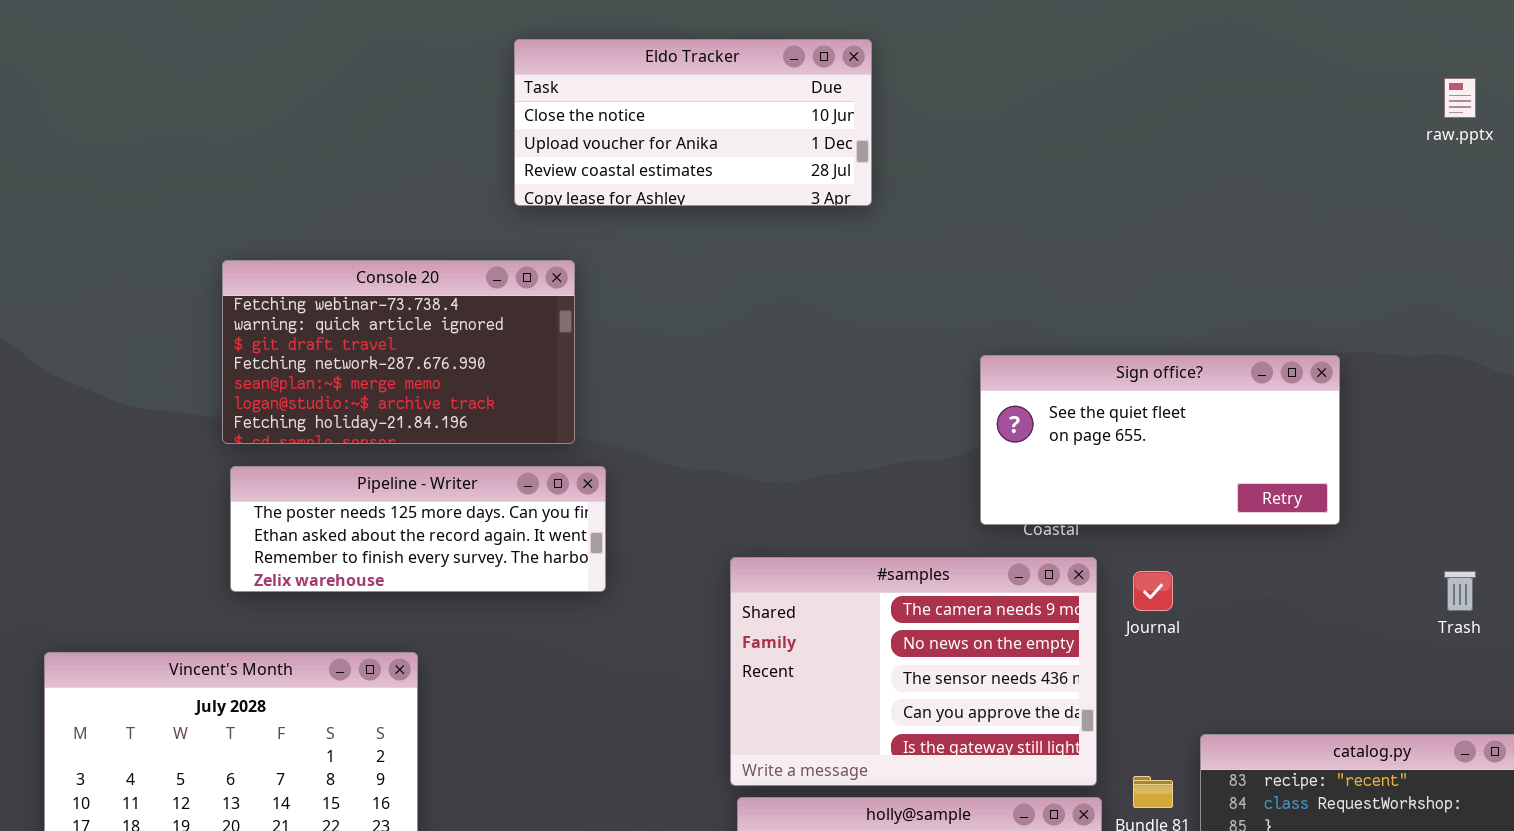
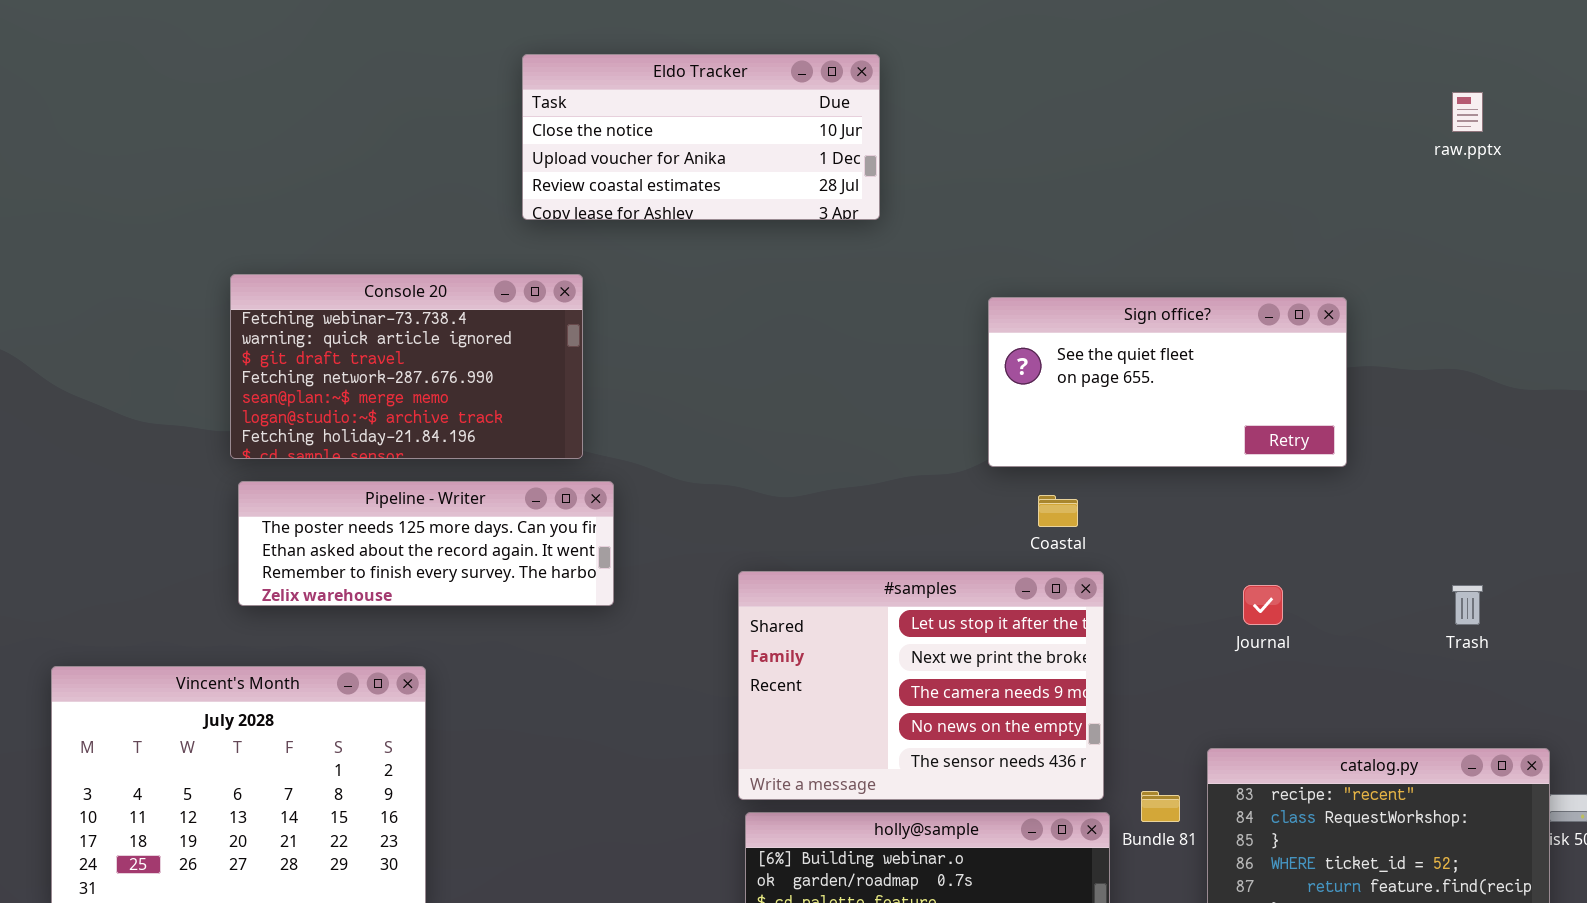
Sign office?: [980,355,1340,525] -> [988,297,1347,467], moved
#samples: [730,557,1097,786] -> [738,571,1104,800], scrolled up 2 rows
Journal: [1133,571,1173,611] -> [1243,585,1283,625], moved

